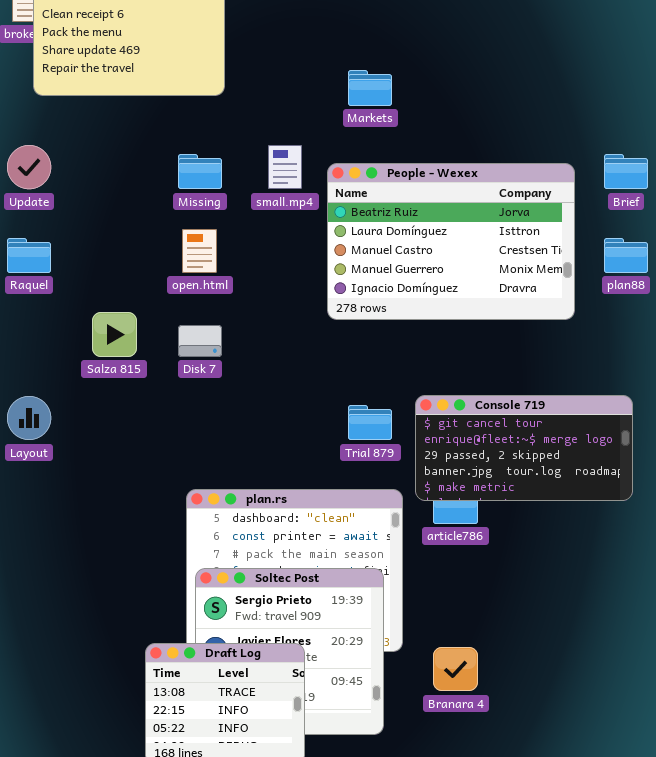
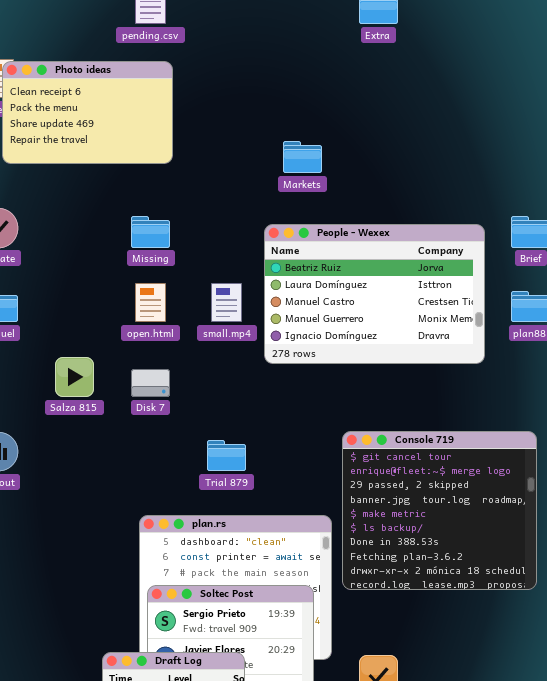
small.mp4: [268,145,302,189] -> [211,283,242,322], moved
Console 719: [415,395,633,501] -> [342,431,537,590], resized
Trial 879: [348,405,392,440] -> [207,440,246,471], moved

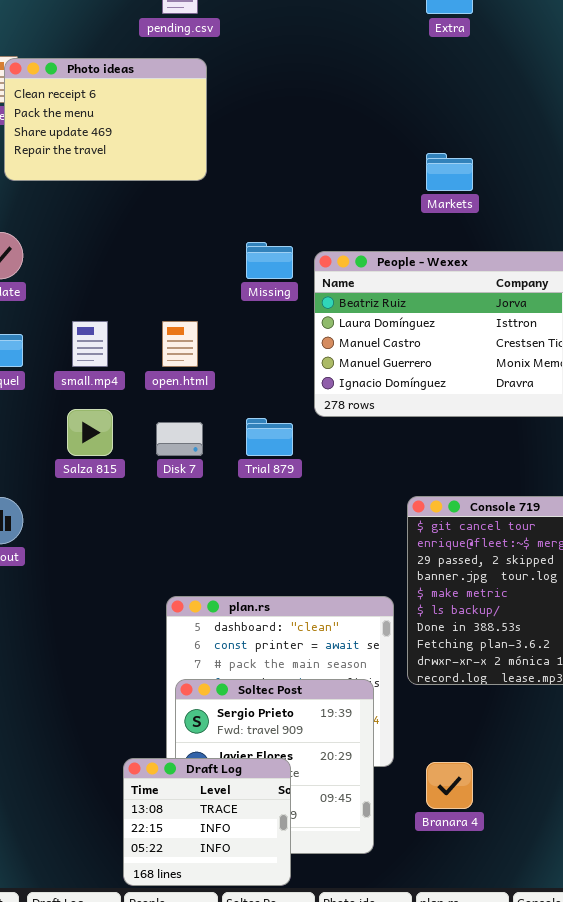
Markets: [283,141,322,173] -> [426,153,473,191], moved
Missing: [131,216,170,248] -> [246,242,293,279], moved
small.mp4: [211,283,242,322] -> [72,321,108,367], moved
Trial 879: [207,440,246,471] -> [246,418,293,456], moved

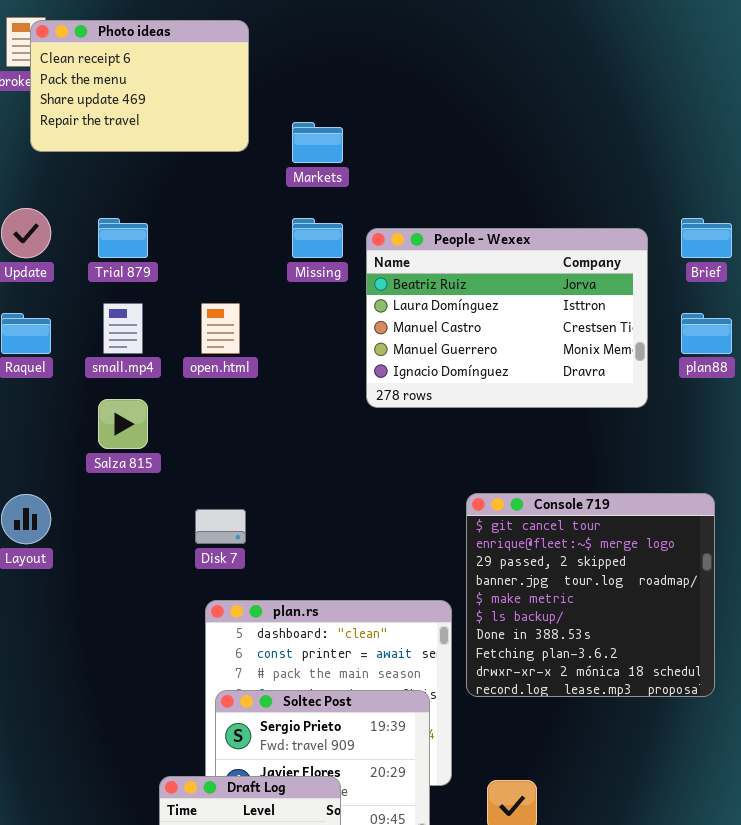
Markets: [426,153,473,191] -> [292,122,343,163], moved
Trial 879: [246,418,293,456] -> [98,218,148,258], moved
Disk 7: [156,422,203,456] -> [195,509,246,544], moved

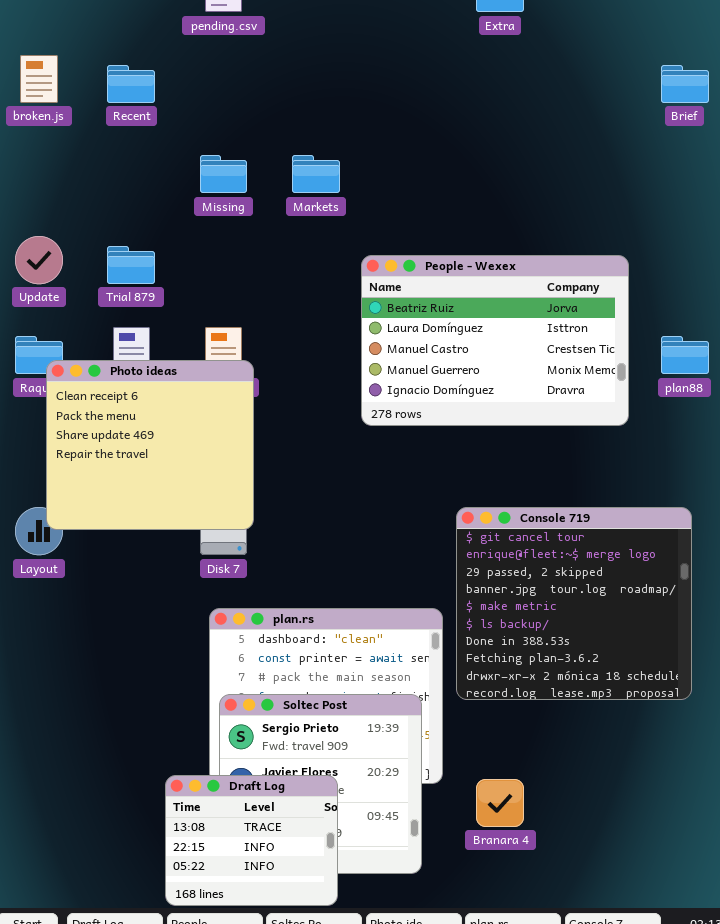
Photo ideas: [30,20,249,152] -> [46,360,254,530], moved, resized
Missing: [292,218,343,258] -> [200,155,247,193], moved
Brief: [681,218,732,258] -> [661,65,709,103], moved

